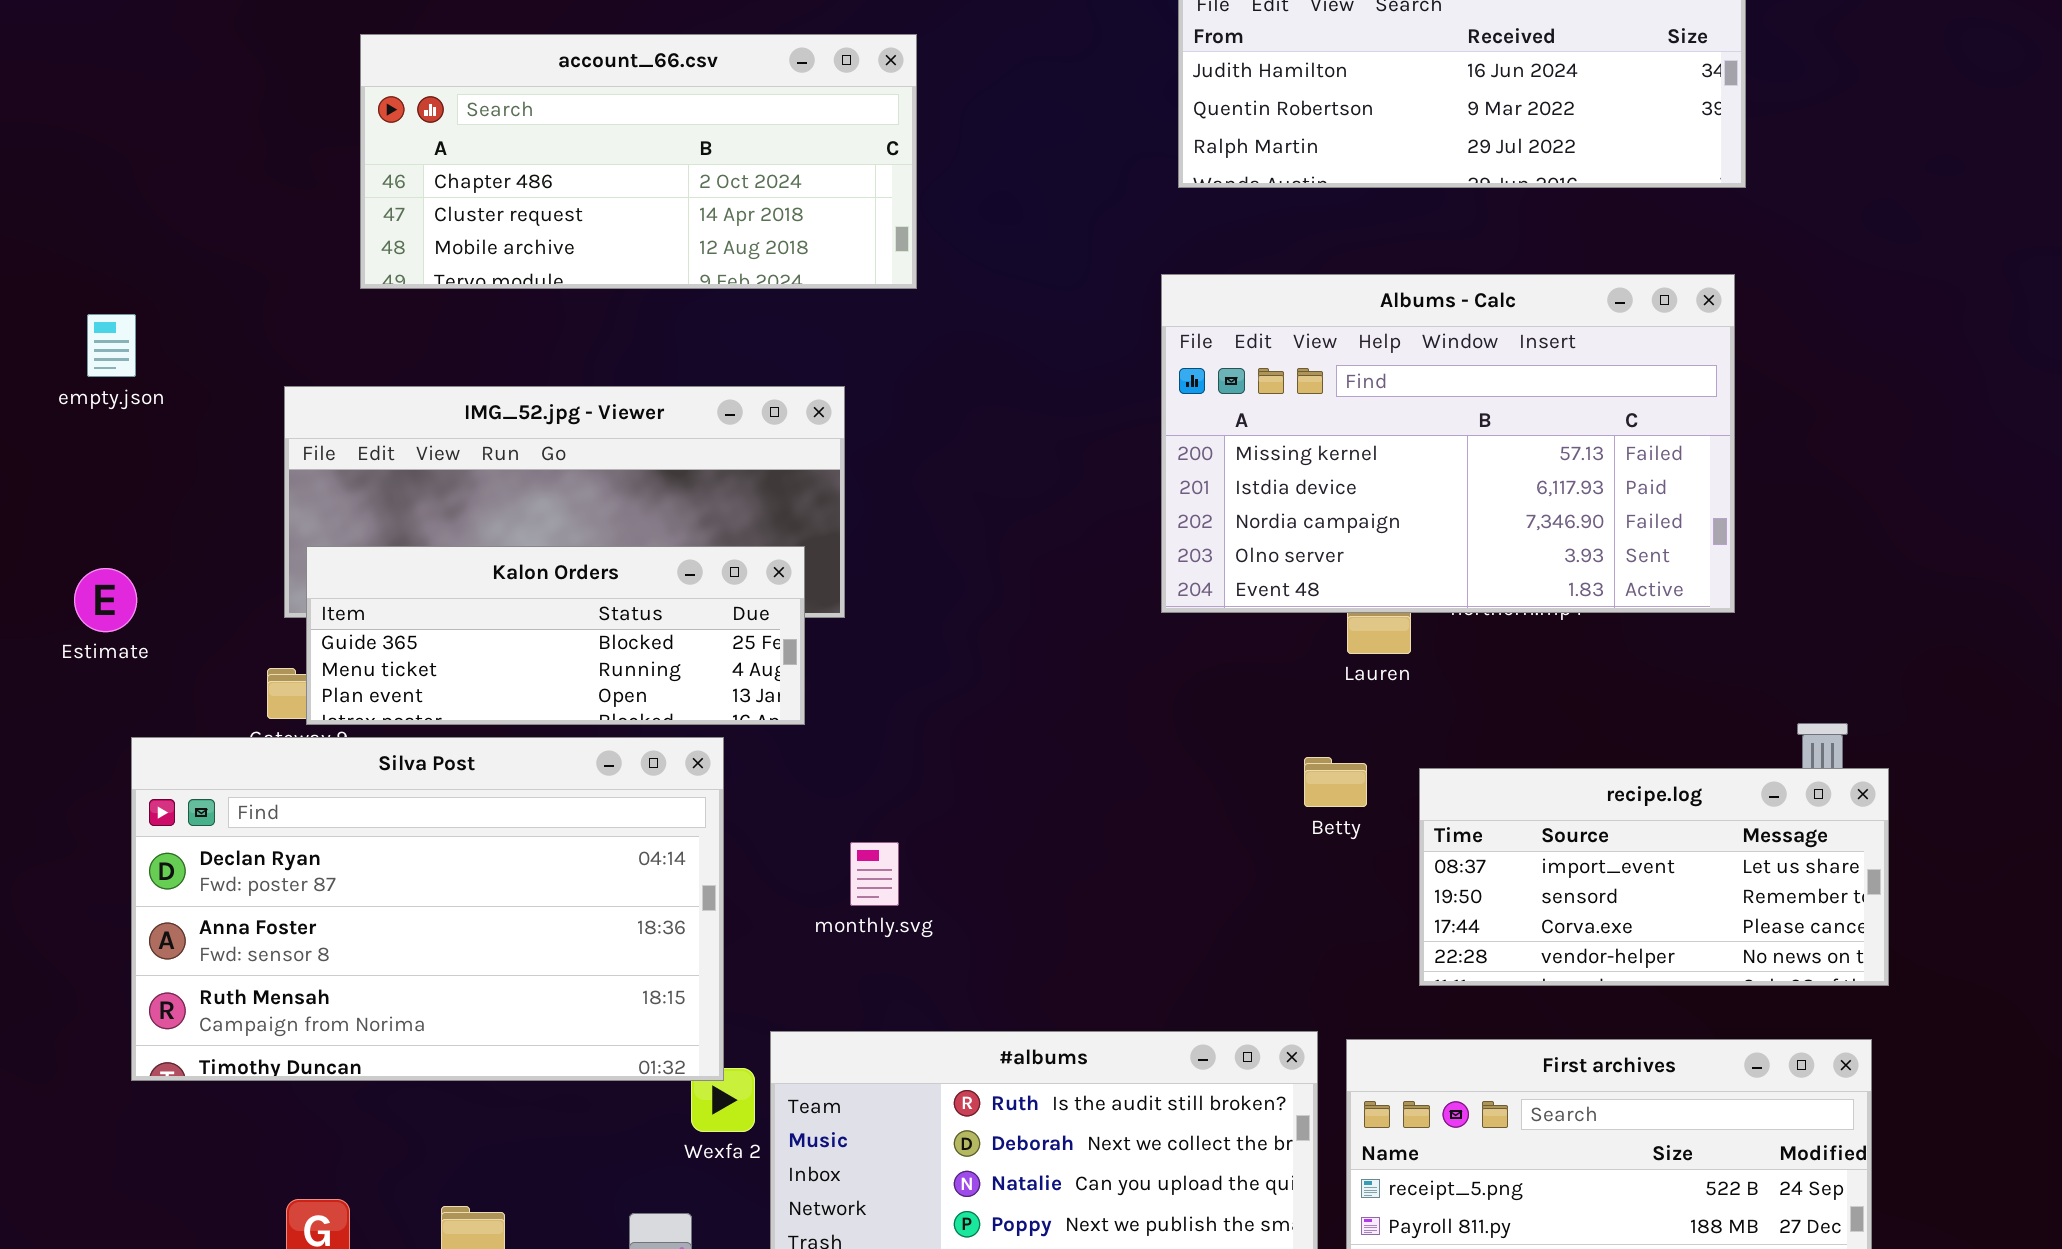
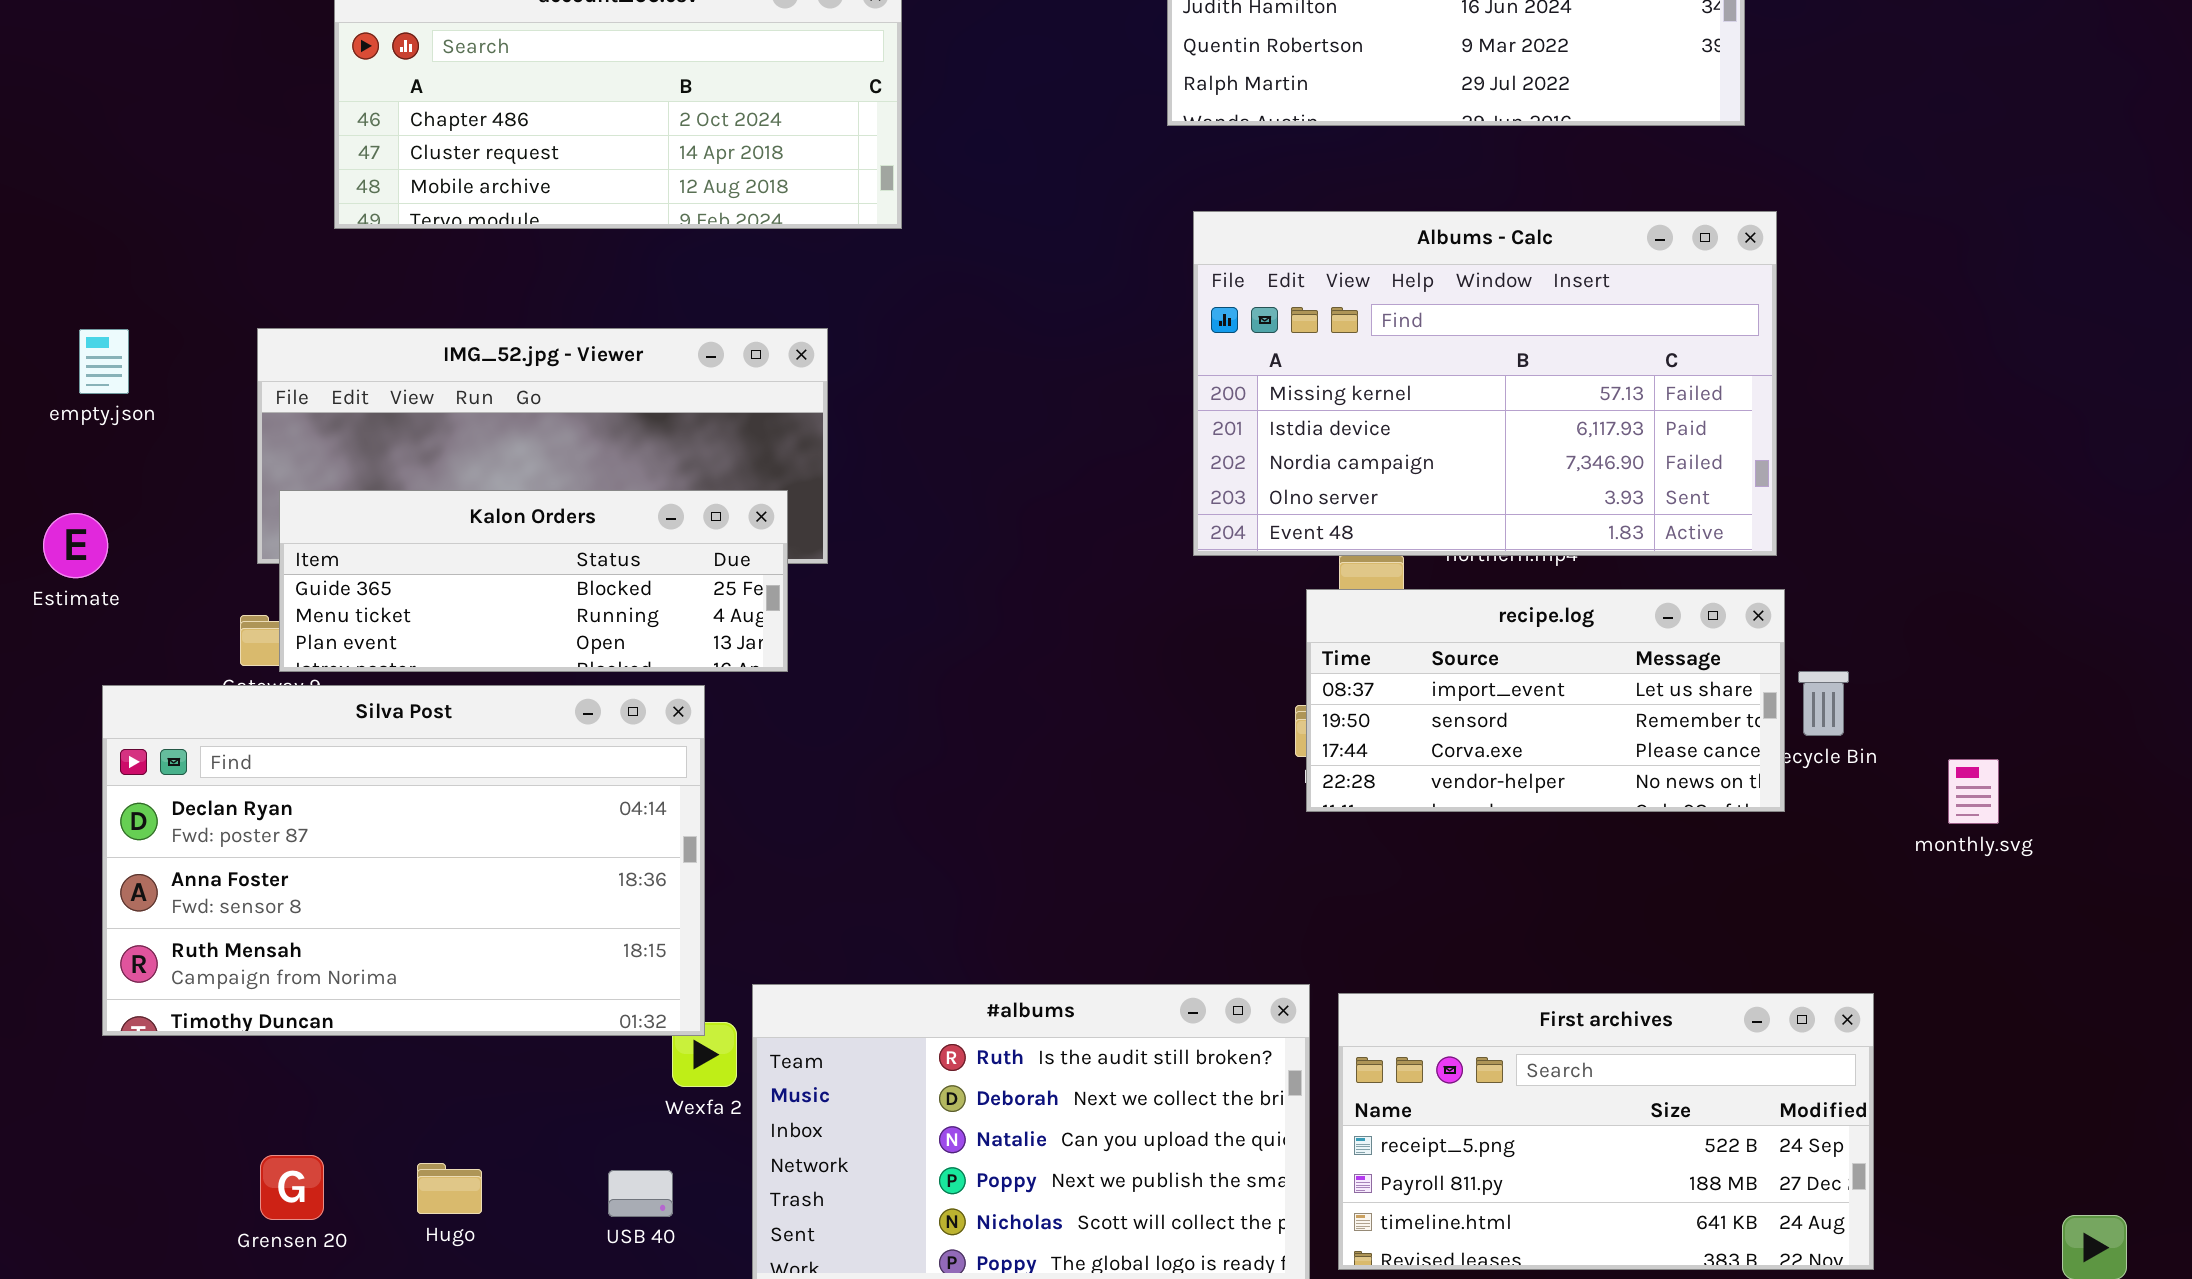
Albums - Calc: [1161,274,1735,613] -> [1193,211,1777,556], moved
empty.json: [87,314,136,377] -> [79,329,129,394], moved
recipe.log: [1419,768,1889,986] -> [1306,589,1785,812], moved
monthly.svg: [850,842,899,906] -> [1948,759,1999,824], moved

